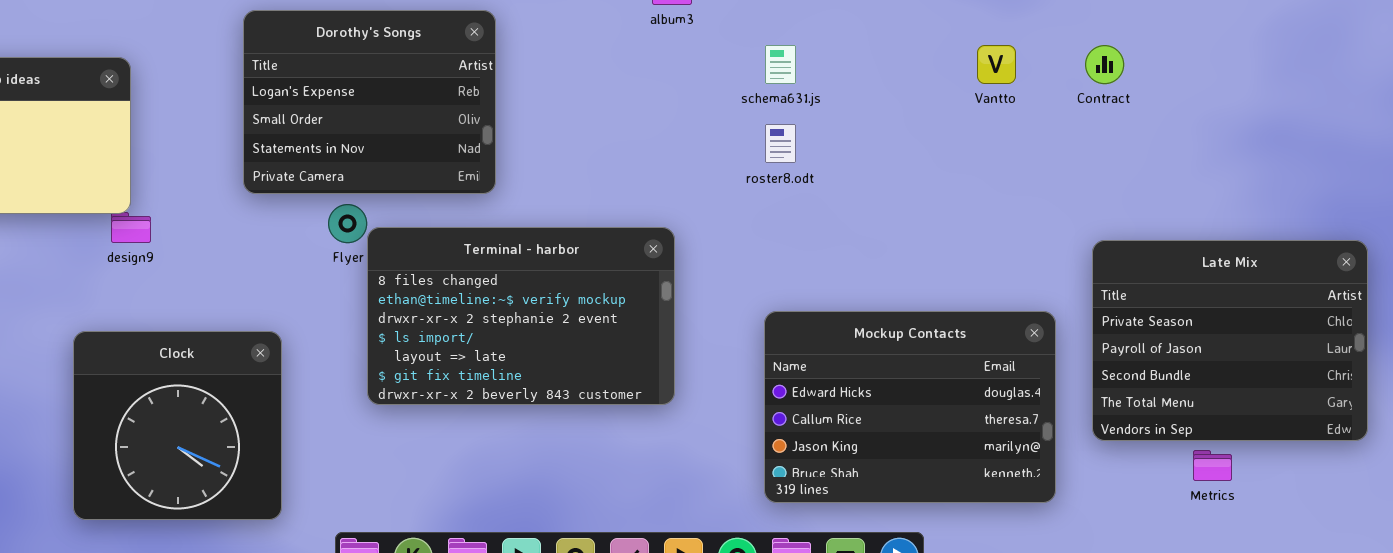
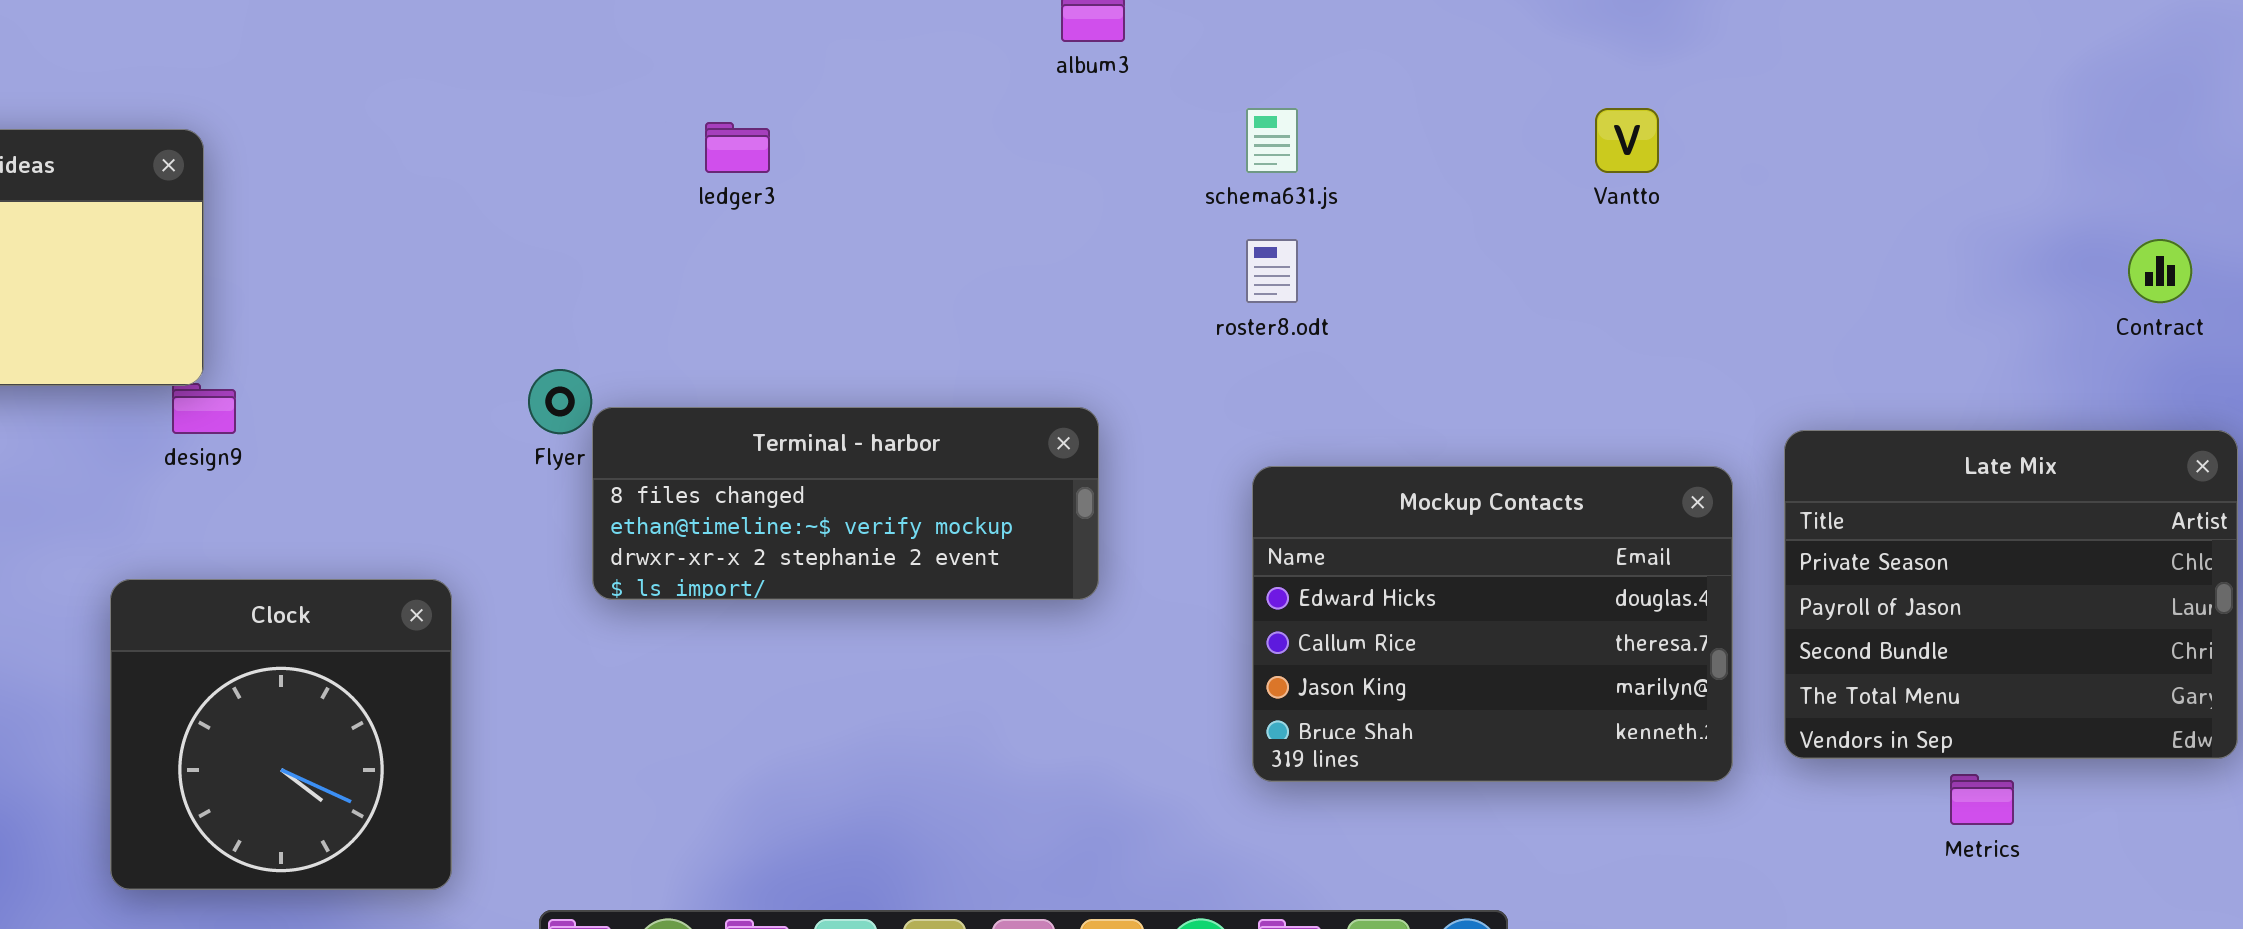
Dorothy's Songs: [243,10,496,194] -> none, closed
Contract: [1085,45,1124,84] -> [2128,239,2192,303], moved
Terminal - harbor: [367,227,675,405] -> [592,407,1099,600], resized
Mockup Contacts: [764,311,1056,503] -> [1252,466,1733,782], moved

